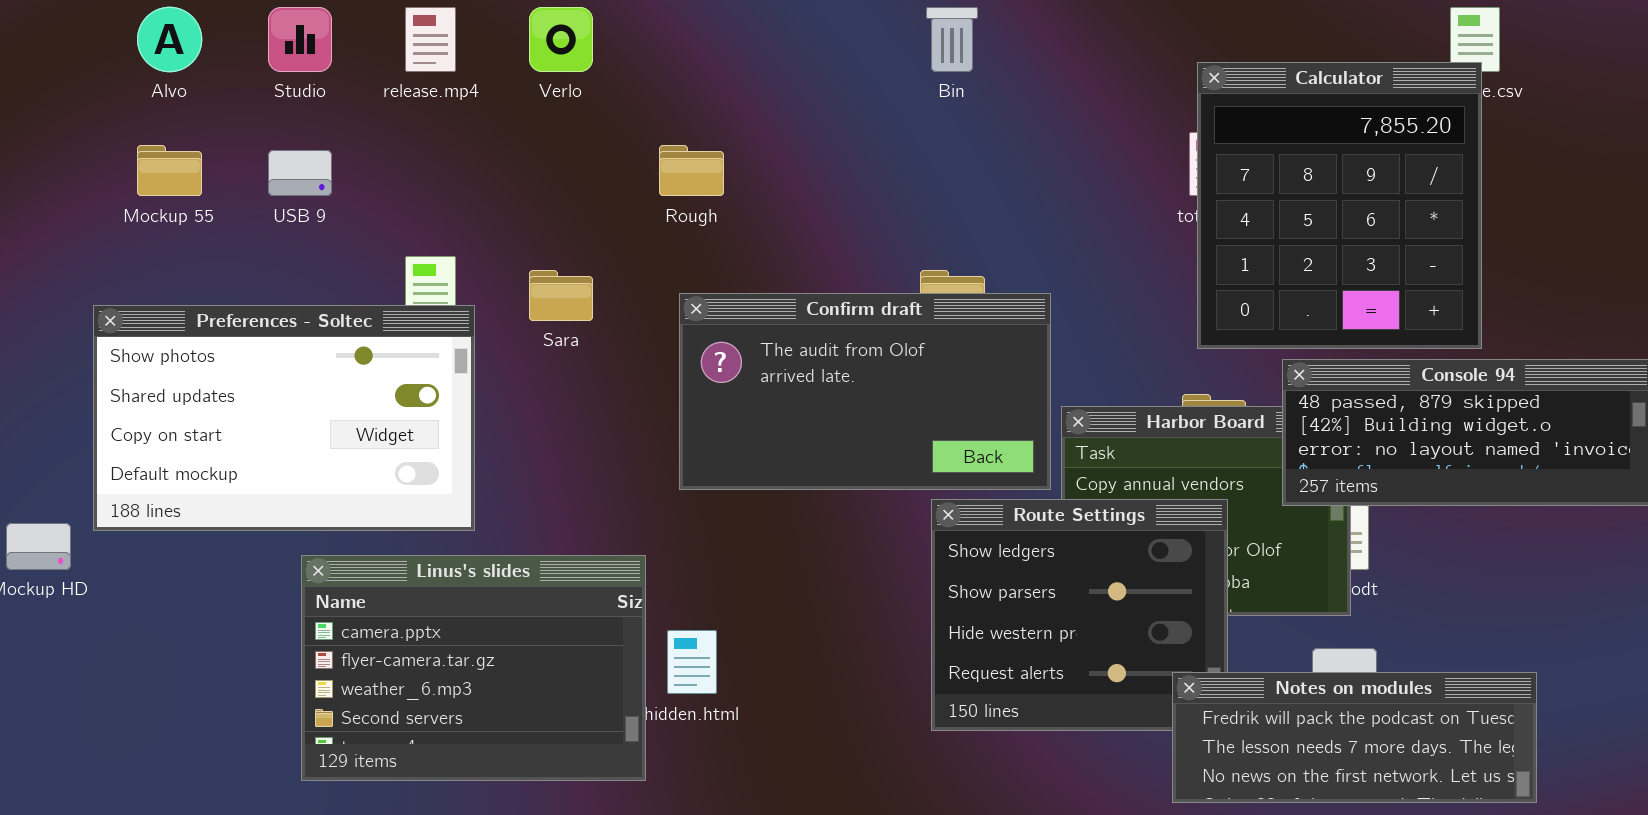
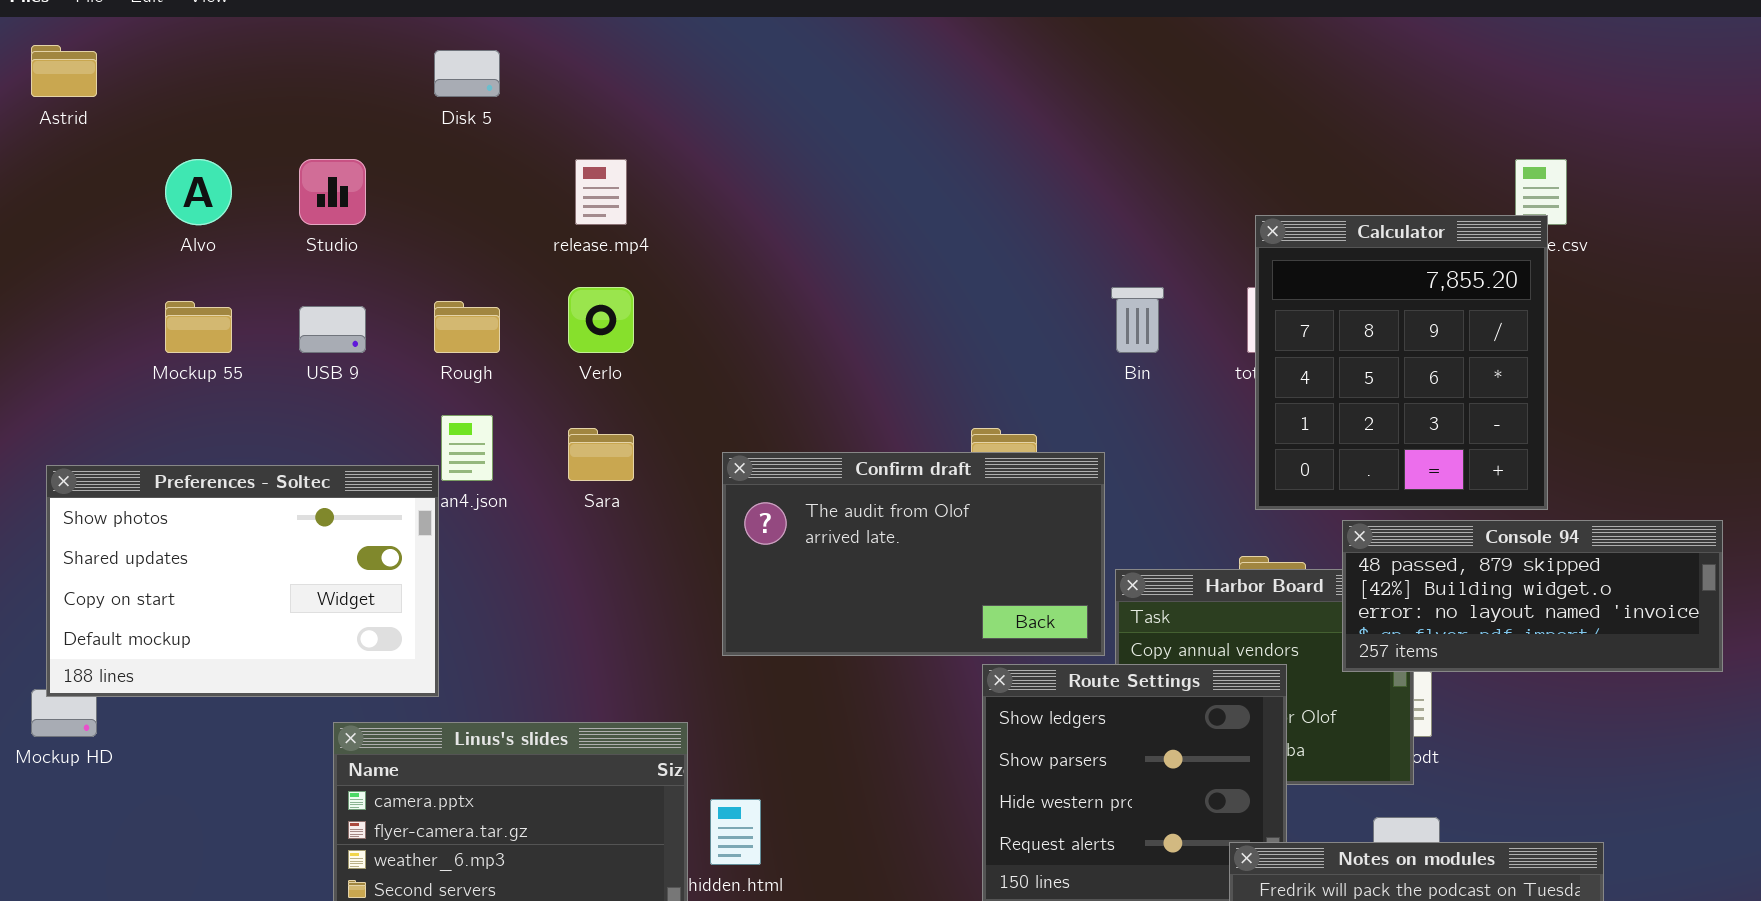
release.mp4: [405,7,456,72] -> [575,159,627,225], moved
Verlo: [529,7,593,72] -> [568,287,634,353], moved
Bin: [926,7,978,72] -> [1111,287,1164,353], moved
Rough: [659,145,724,196] -> [434,301,500,353], moved
Preferences - Soltec: [93,305,475,531] -> [46,465,439,697], moved

